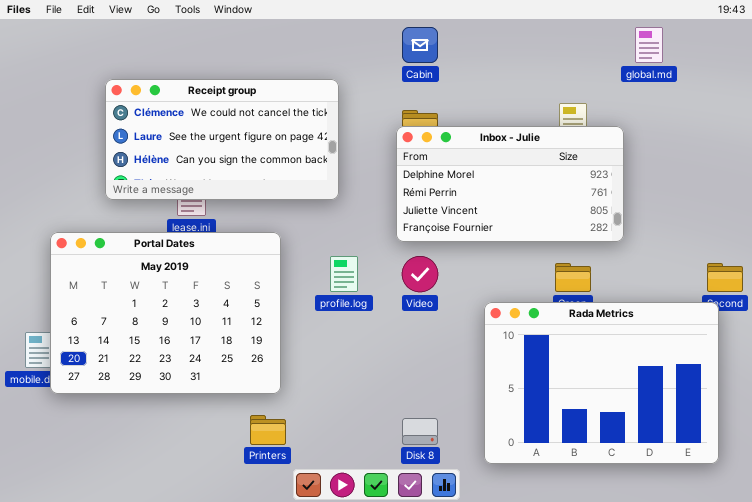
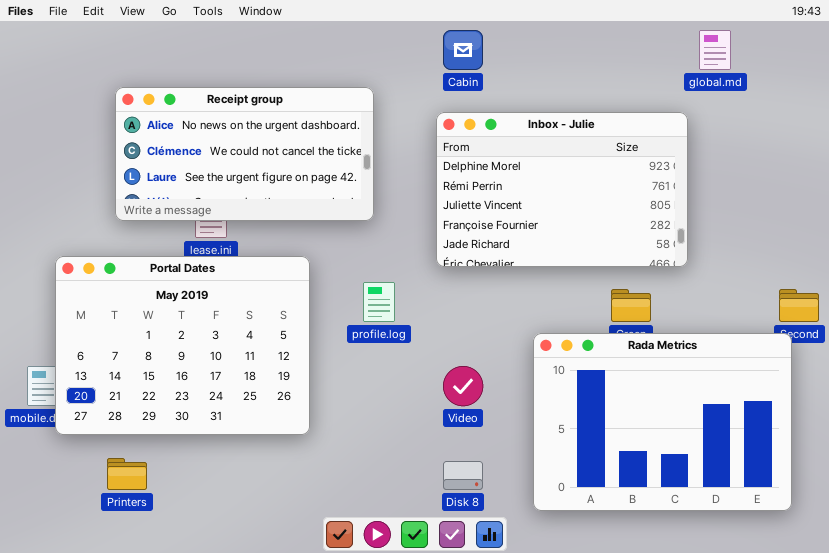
Receipt group: [105,79,339,200] -> [115,87,374,221], scrolled up 1 row
Inbox - Julie: [396,126,624,242] -> [436,112,688,267], resized
Video: [402,256,438,292] -> [443,366,483,406], moved
Printers: [250,415,286,445] -> [107,458,147,490], moved

